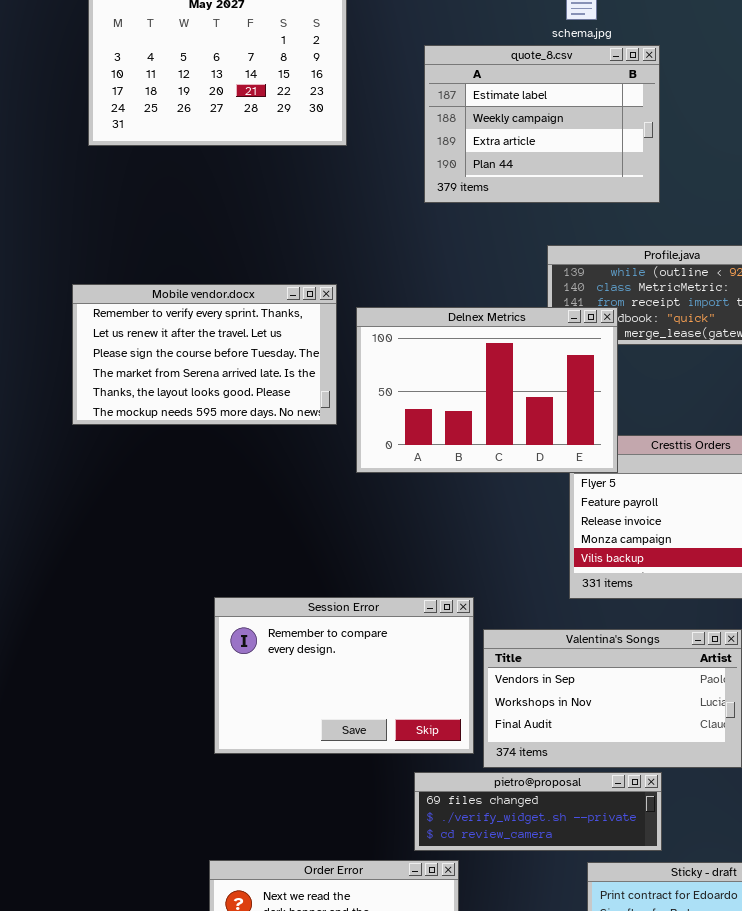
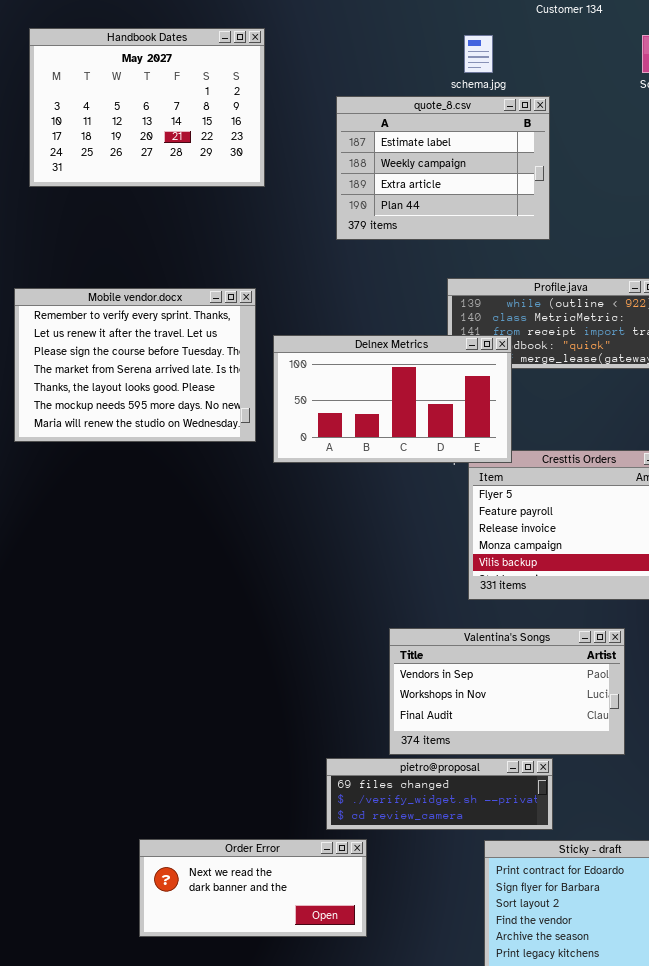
Mobile vendor.docx: [72,284,337,425] -> [14,288,256,442], resized
Delnex Metrics: [356,307,618,473] -> [273,335,512,463], resized
Session Error: [214,597,474,754] -> none, closed

